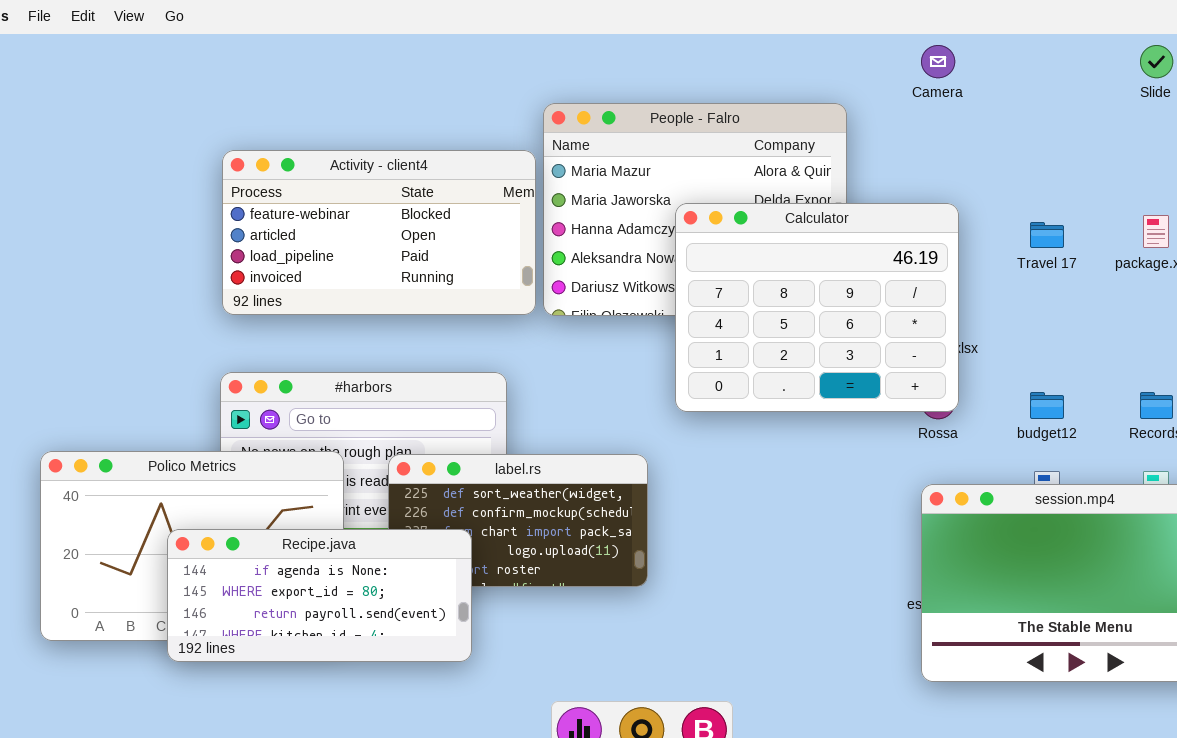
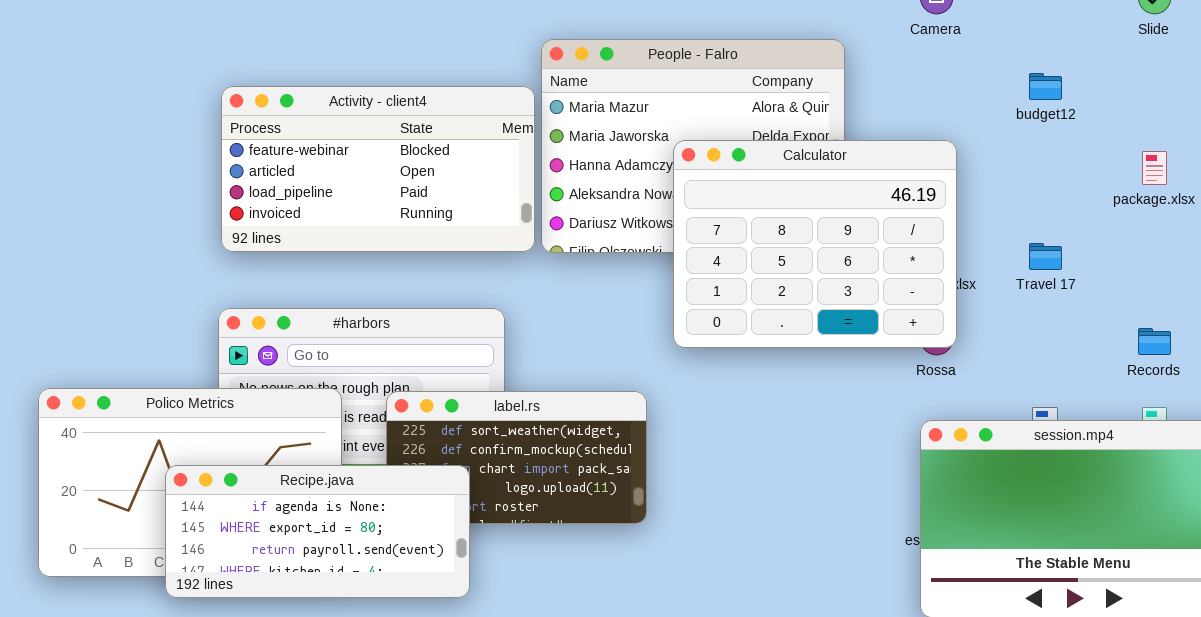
Travel 17: [1030,222,1064,248] -> [1029,243,1062,270], moved
budget12: [1030,392,1064,419] -> [1029,73,1062,100], moved

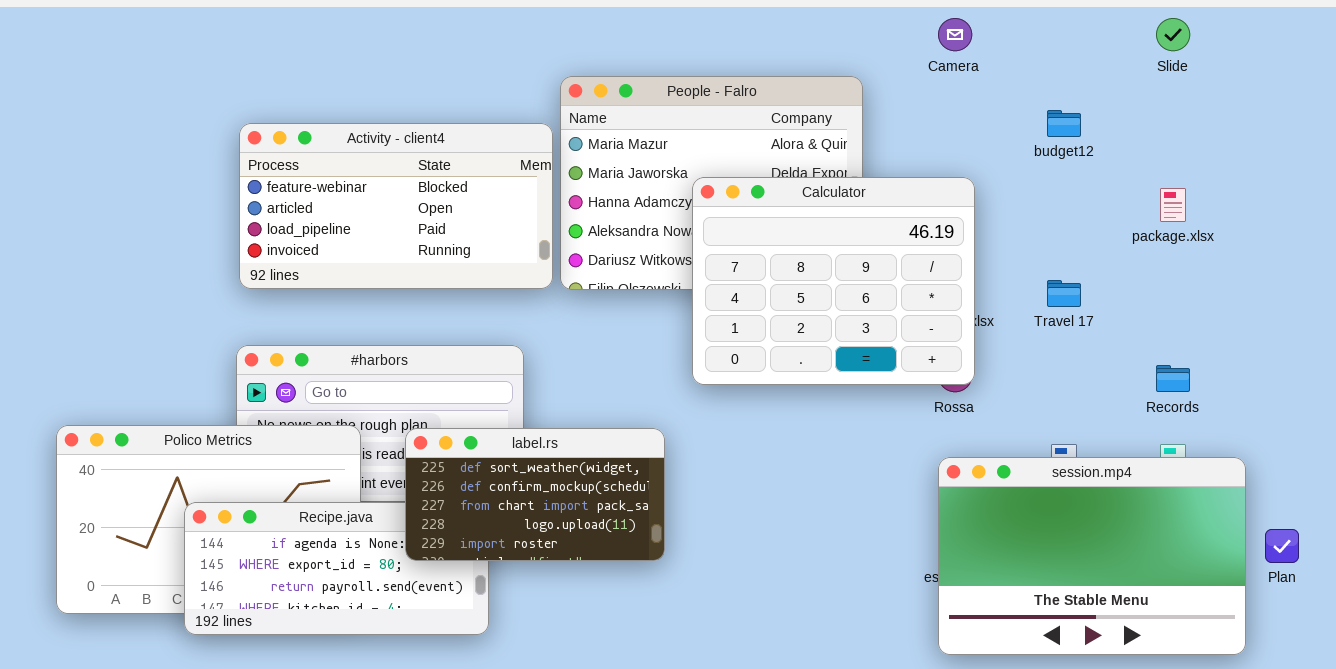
label.rs: [386,391,647,524] -> [405,428,665,561], raised

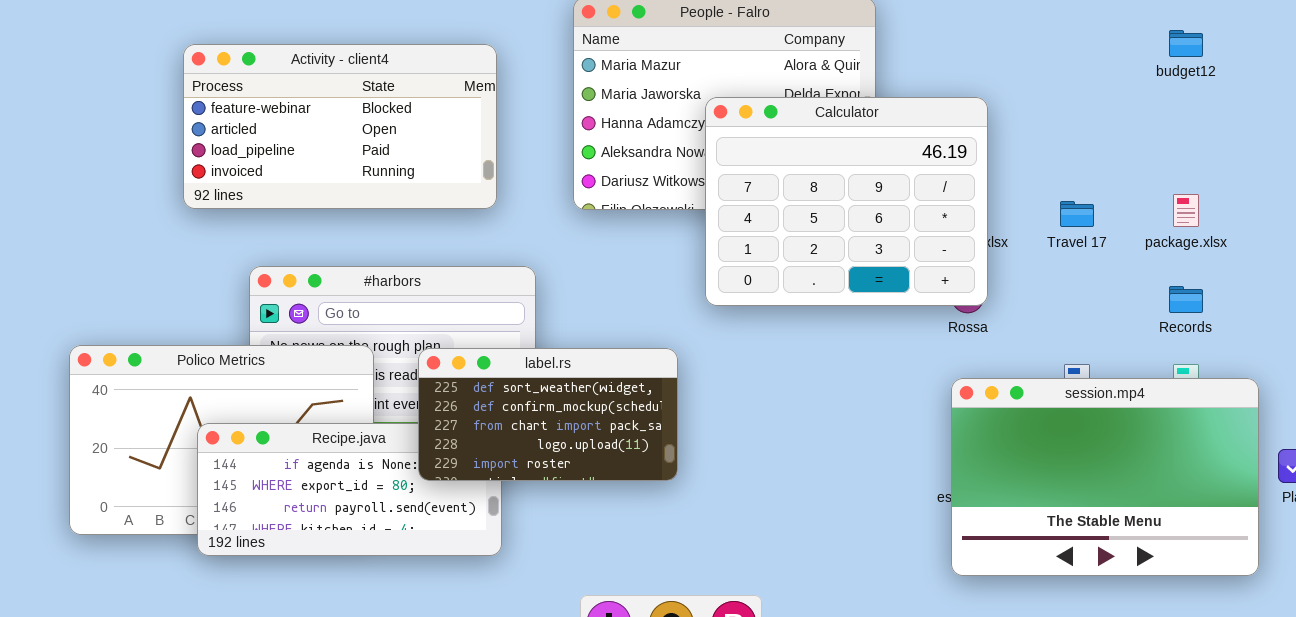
budget12: [1047,110,1081,137] -> [1169,30,1203,57], moved
Activity - client4: [239,123,553,289] -> [183,44,497,209], moved
package.xlsx: [1160,188,1186,222] -> [1173,194,1199,227], moved

